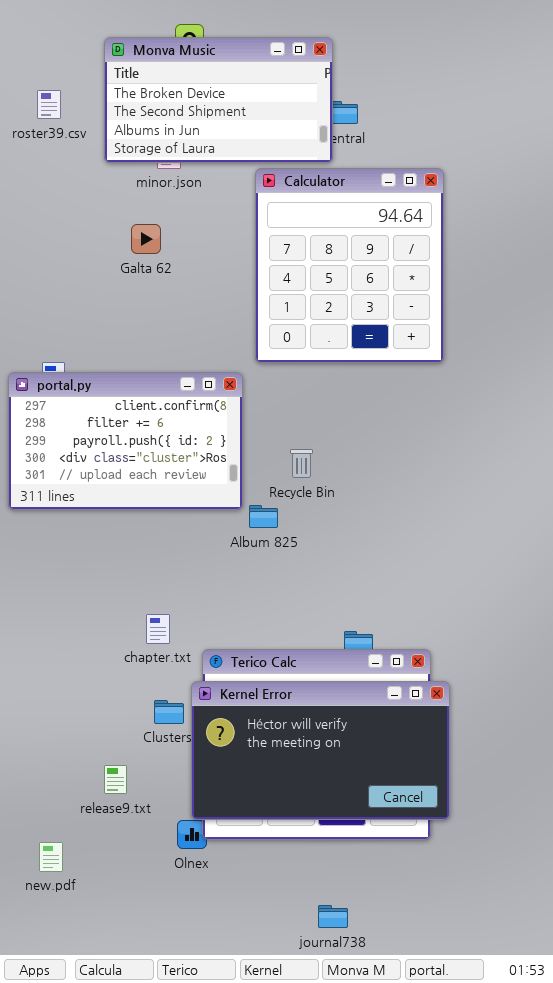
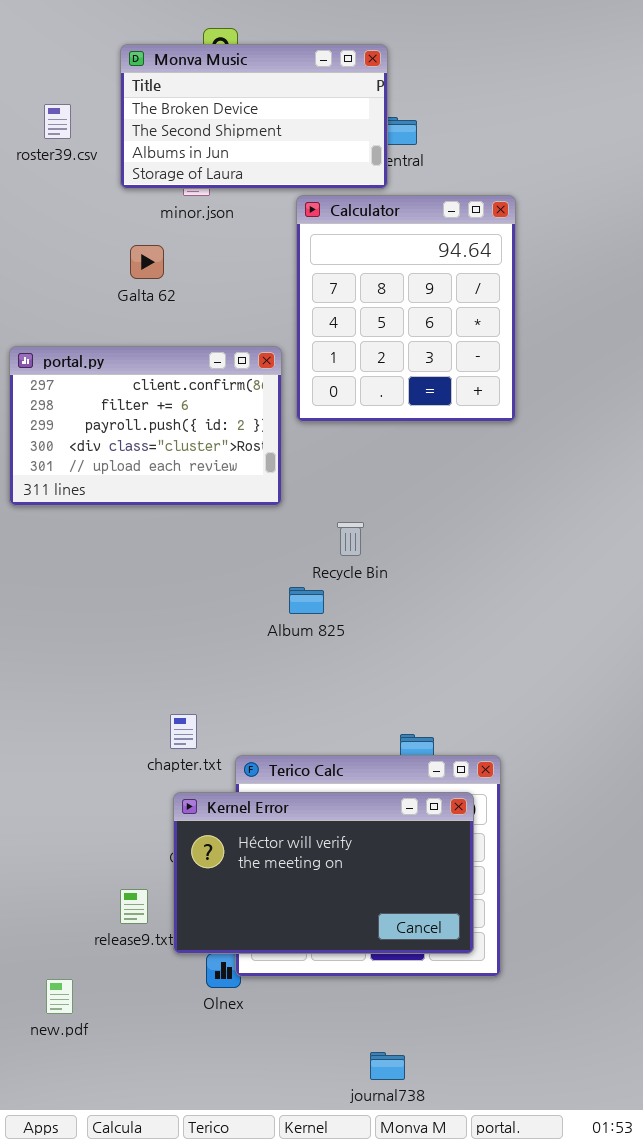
Galta 62: [131,224,161,254] -> [130,245,164,279], moved
portal.py: [8,372,243,510] -> [9,346,282,506], moved
Kernel Error: [191,681,450,820] -> [173,792,474,954], moved

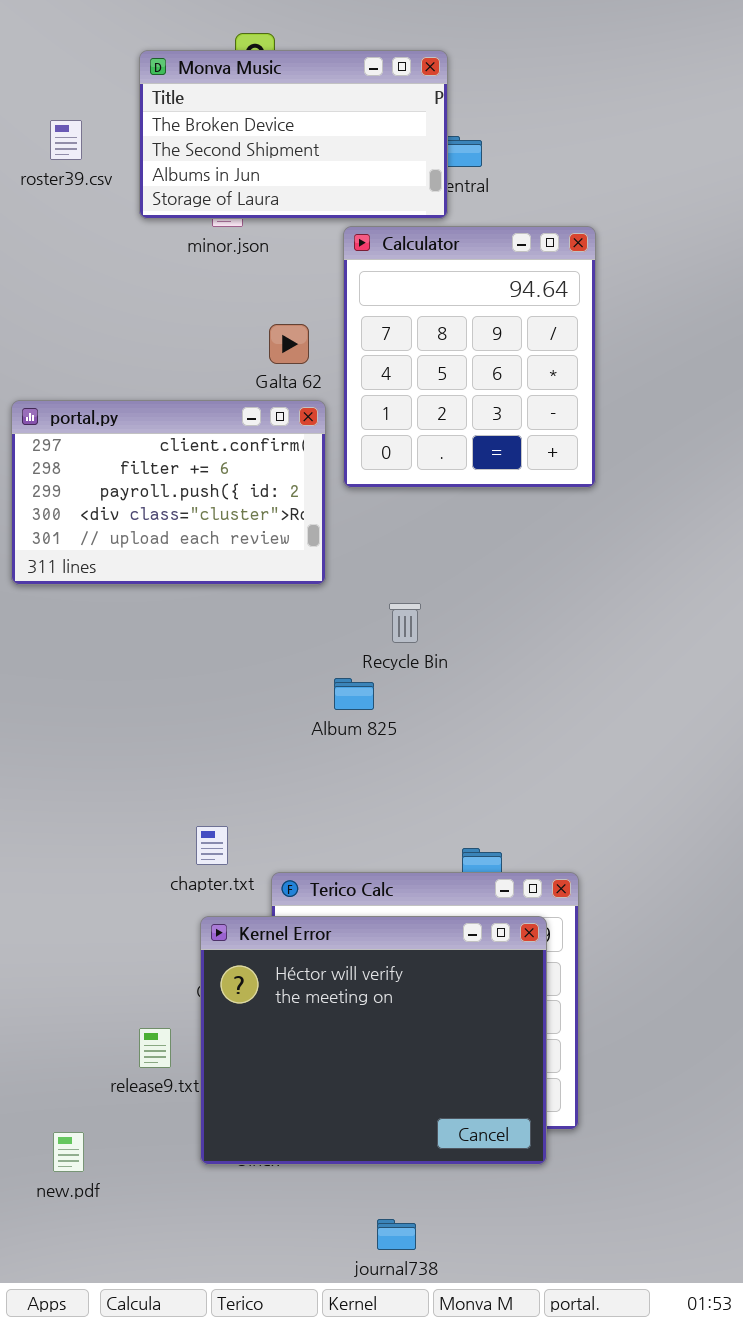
Galta 62: [130,245,164,279] -> [269,324,309,364], moved
Kernel Error: [173,792,474,954] -> [200,916,547,1165], resized
journal738: [370,1052,405,1080] -> [377,1219,416,1250], moved

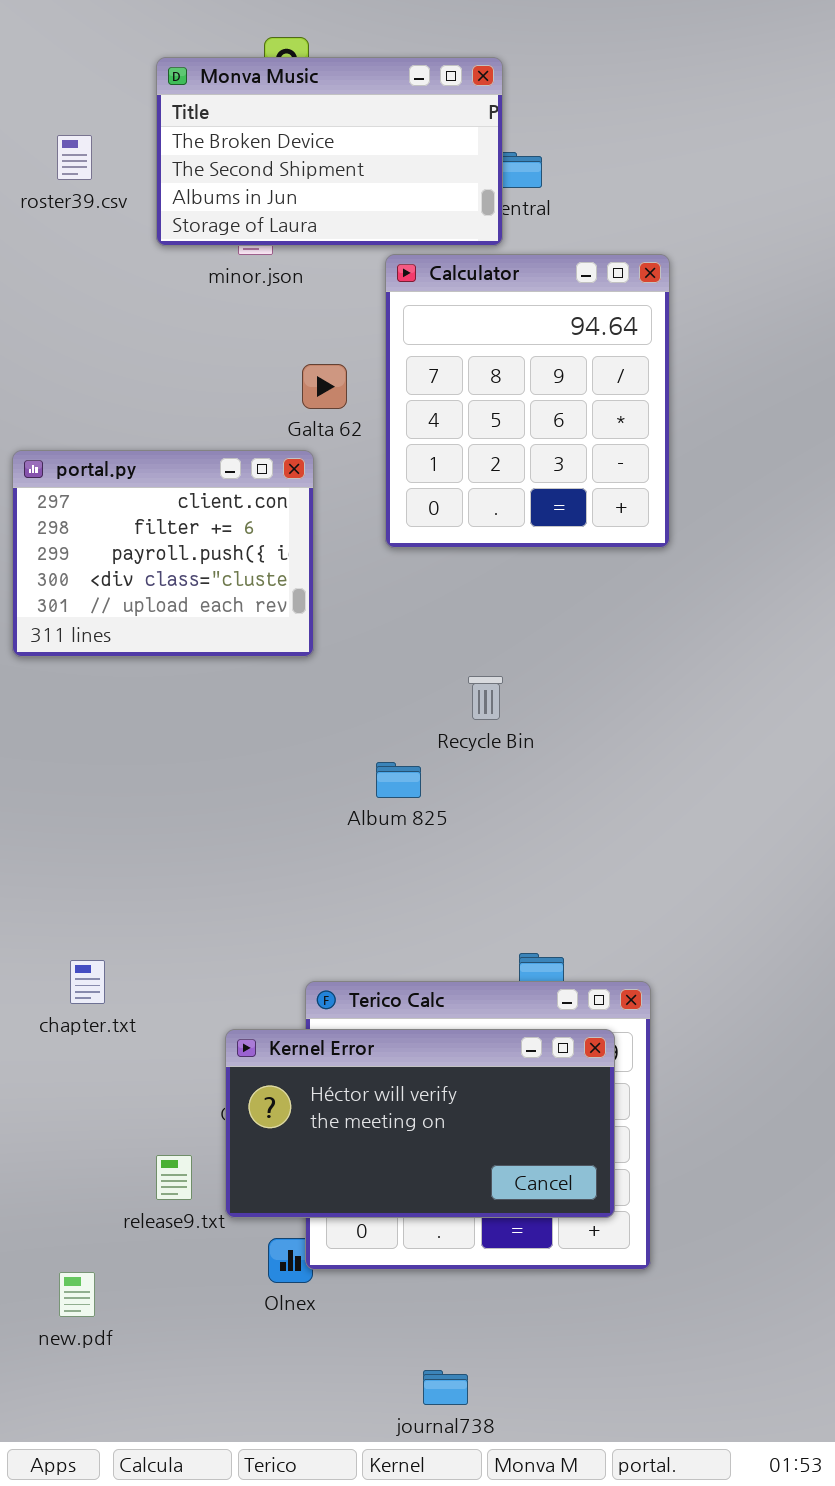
portal.py: [11,400,326,585] -> [12,450,314,657], resized
Recycle Bin: [389,603,421,643] -> [468,676,503,720], moved
chapter.txt: [196,826,228,865] -> [70,960,105,1004], moved
Kernel Error: [200,916,547,1165] -> [225,1029,615,1218], resized

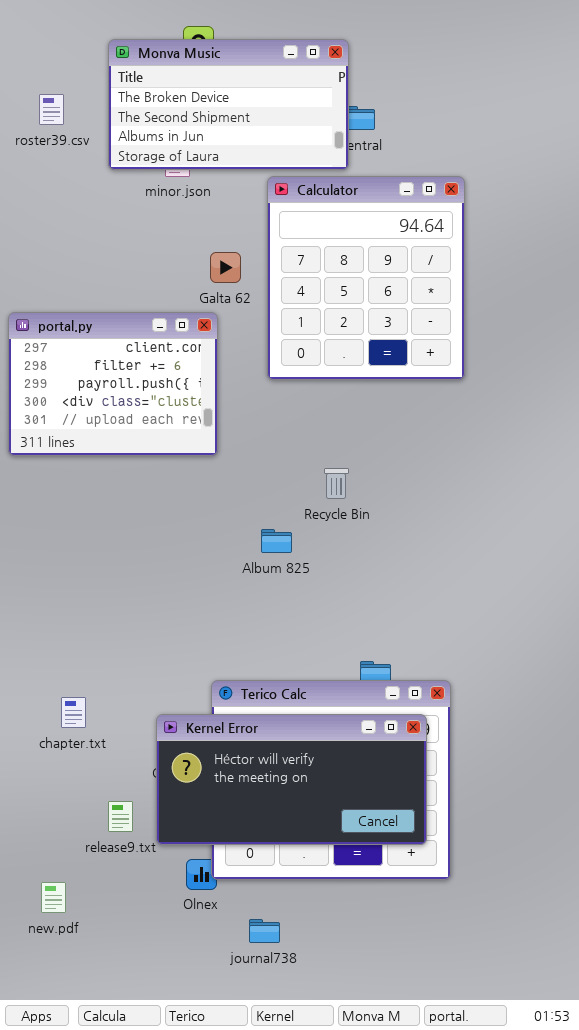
chapter.txt: [70,960,105,1004] -> [61,697,86,728], moved
journal738: [423,1370,468,1405] -> [249,919,280,943], moved

